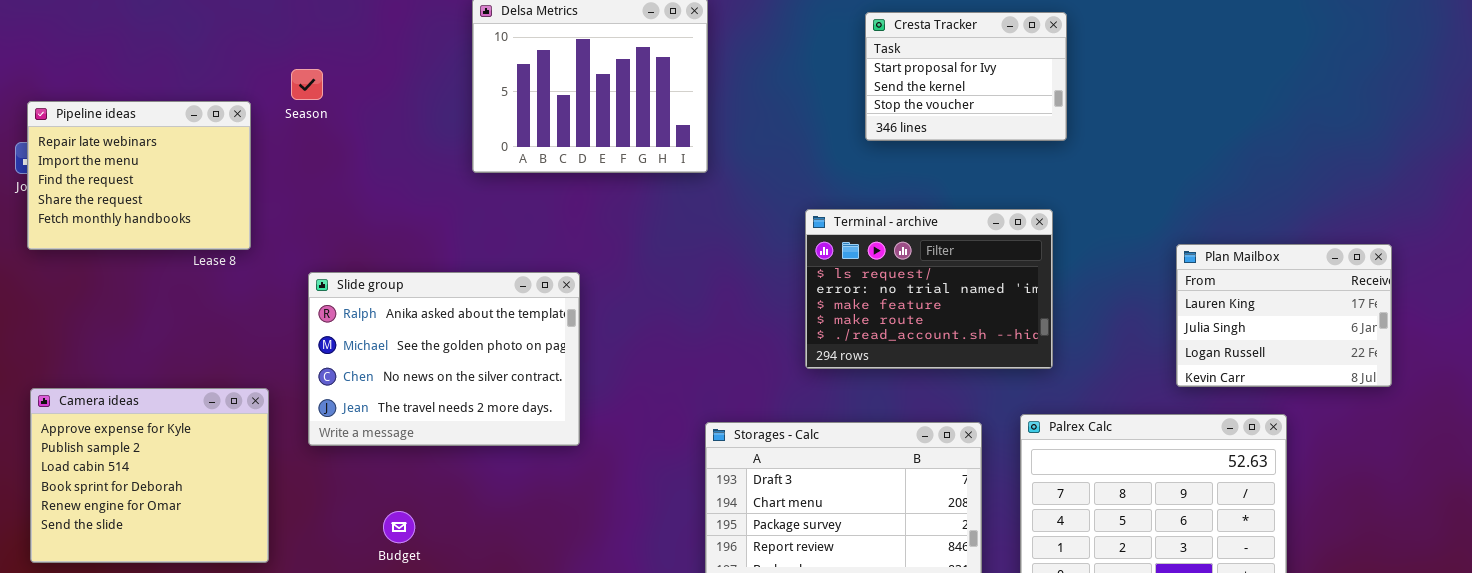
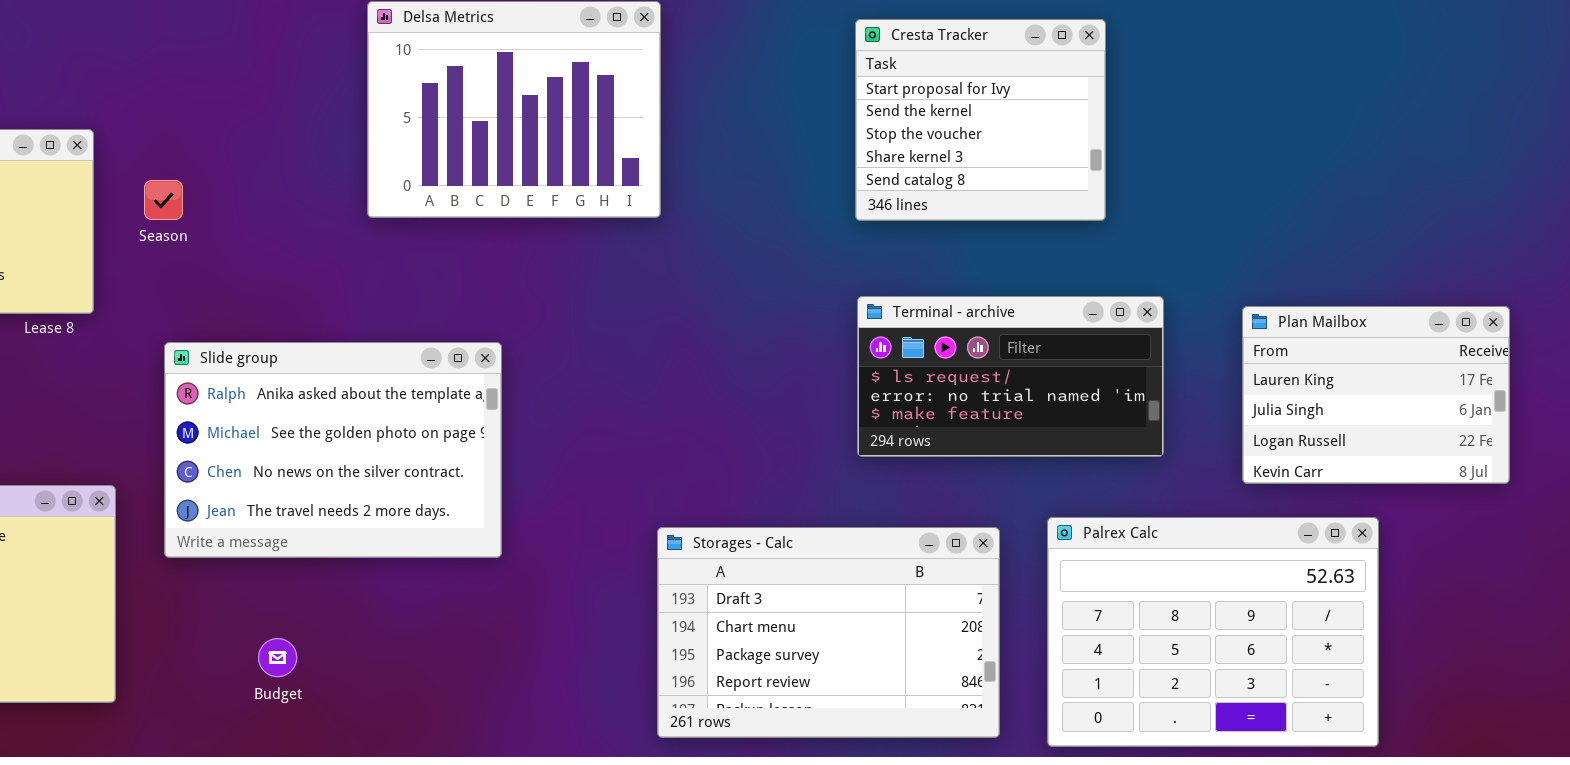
Cresta Tracker: [865,12,1067,141] -> [855,19,1106,221], resized
Season: [291,69,323,100] -> [144,180,183,220], moved
Terminal - archive: [805,209,1053,369] -> [857,296,1164,457], moved, resized

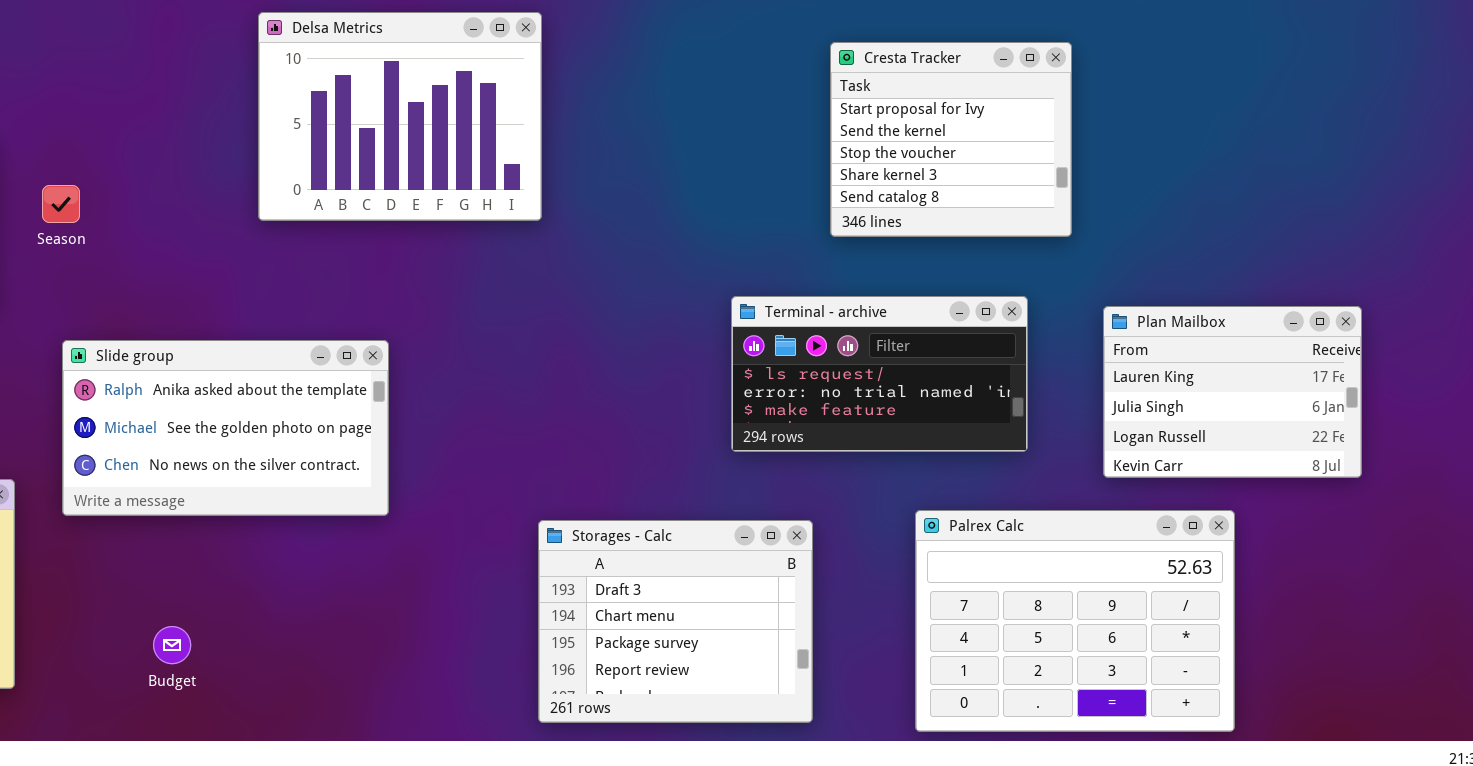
Cresta Tracker: [855,19,1106,221] -> [830,42,1072,237], moved
Slide group: [164,342,502,558] -> [62,340,389,516], resized
Storages - Calc: [657,527,1000,738] -> [538,520,813,723], resized

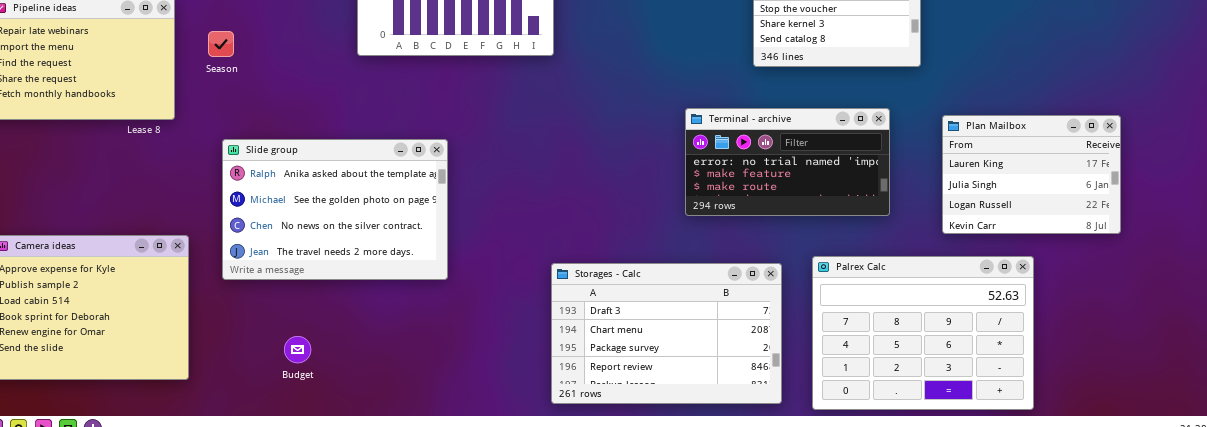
Terminal - archive: [731,296,1028,452] -> [685,108,890,216], scrolled down 1 row
Slide group: [62,340,389,516] -> [222,139,448,280], resized
Storages - Calc: [538,520,813,723] -> [551,263,782,404], resized

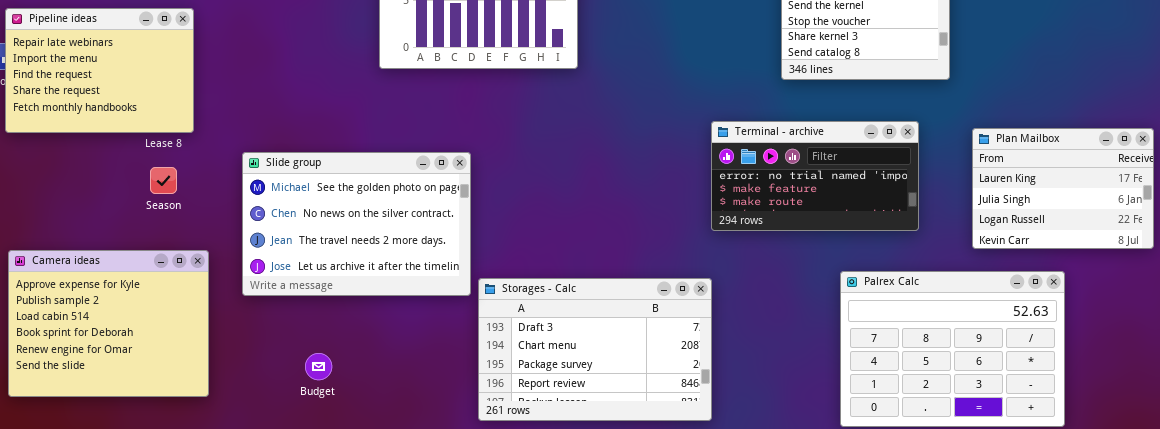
Season: [208,31,234,57] -> [150,167,177,194], moved
Slide group: [222,139,448,280] -> [242,152,471,296], scrolled down 1 row
Storages - Calc: [551,263,782,404] -> [478,278,712,421], moved

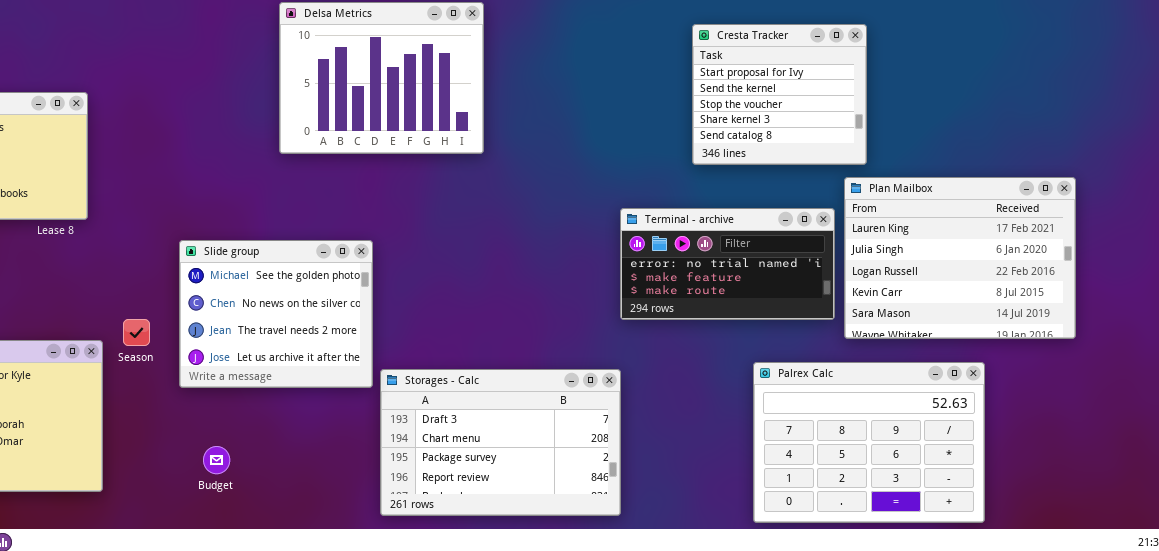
Plan Mailbox: [972,128,1154,249] -> [844,177,1076,339], resized
Slide group: [242,152,471,296] -> [179,240,373,388], resized
Season: [150,167,177,194] -> [123,319,150,346], moved

